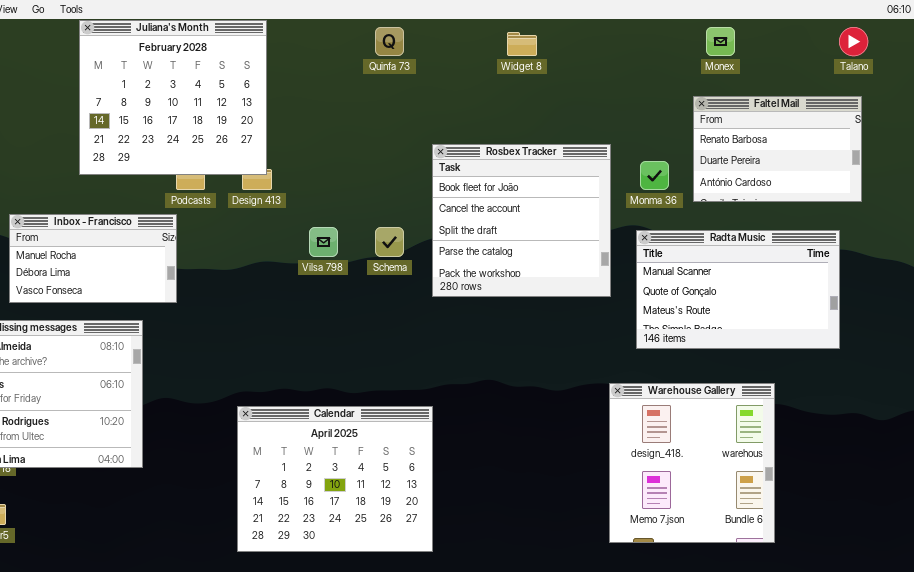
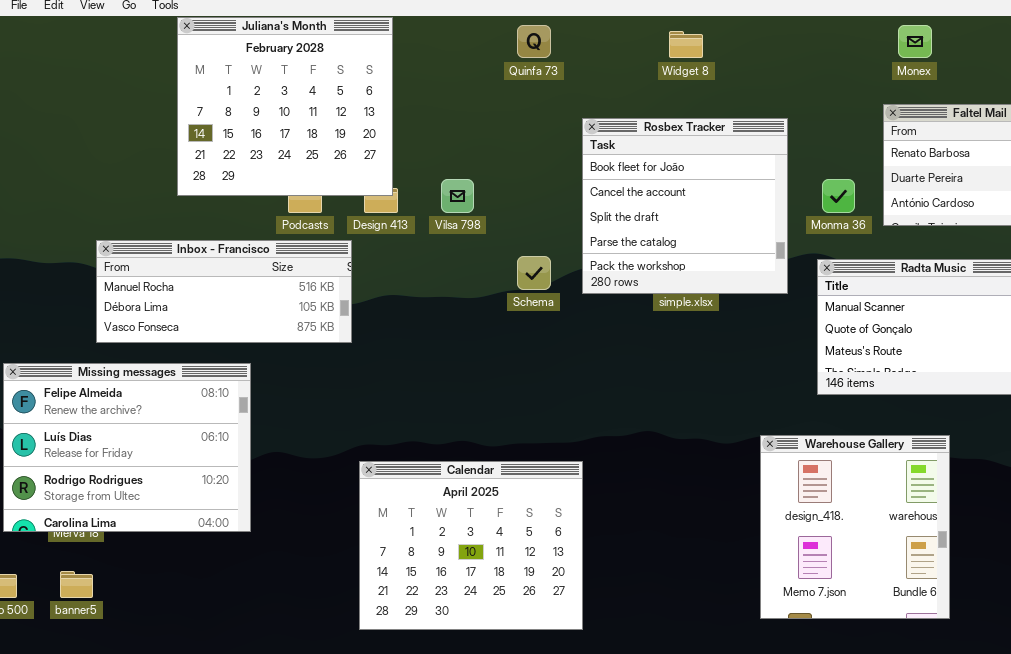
Rosbex Tracker: [432,144,611,297] -> [582,118,788,294], moved
Inbox - Francisco: [9,214,177,303] -> [96,240,352,343], resized
Vilsa 798: [309,227,338,257] -> [441,179,474,213], moved
Warehouse Gallery: [609,383,775,543] -> [760,435,950,619], moved

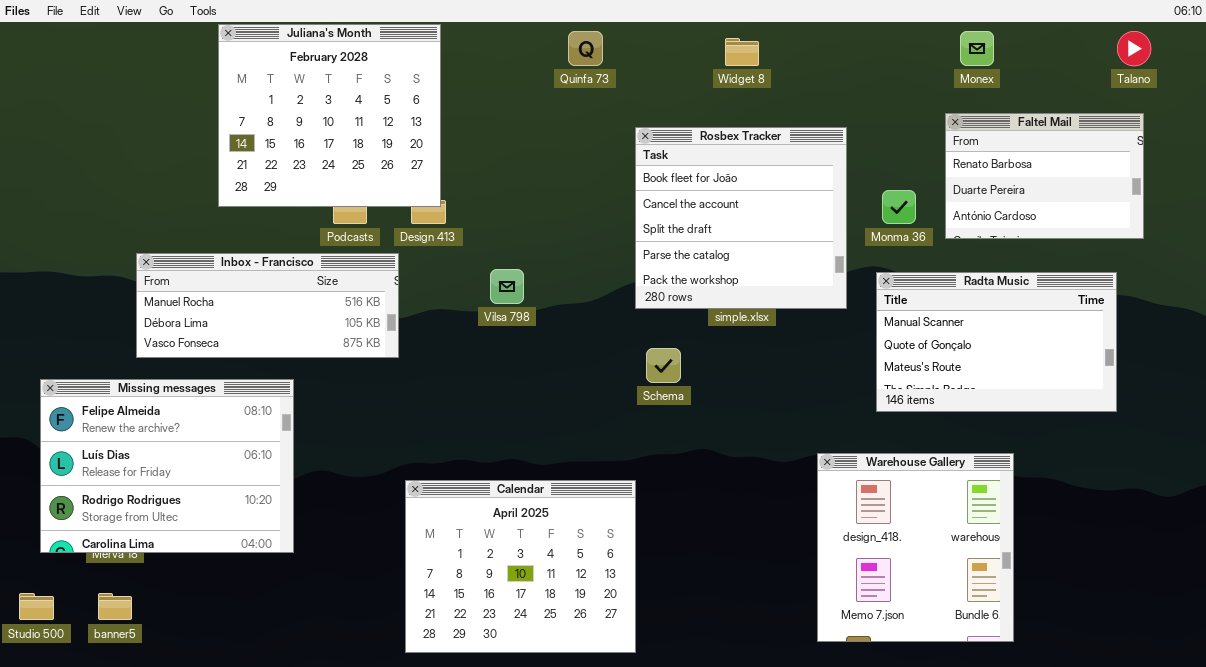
Vilsa 798: [441,179,474,213] -> [490,269,524,304], moved
Schema: [517,256,551,290] -> [646,348,681,383], moved

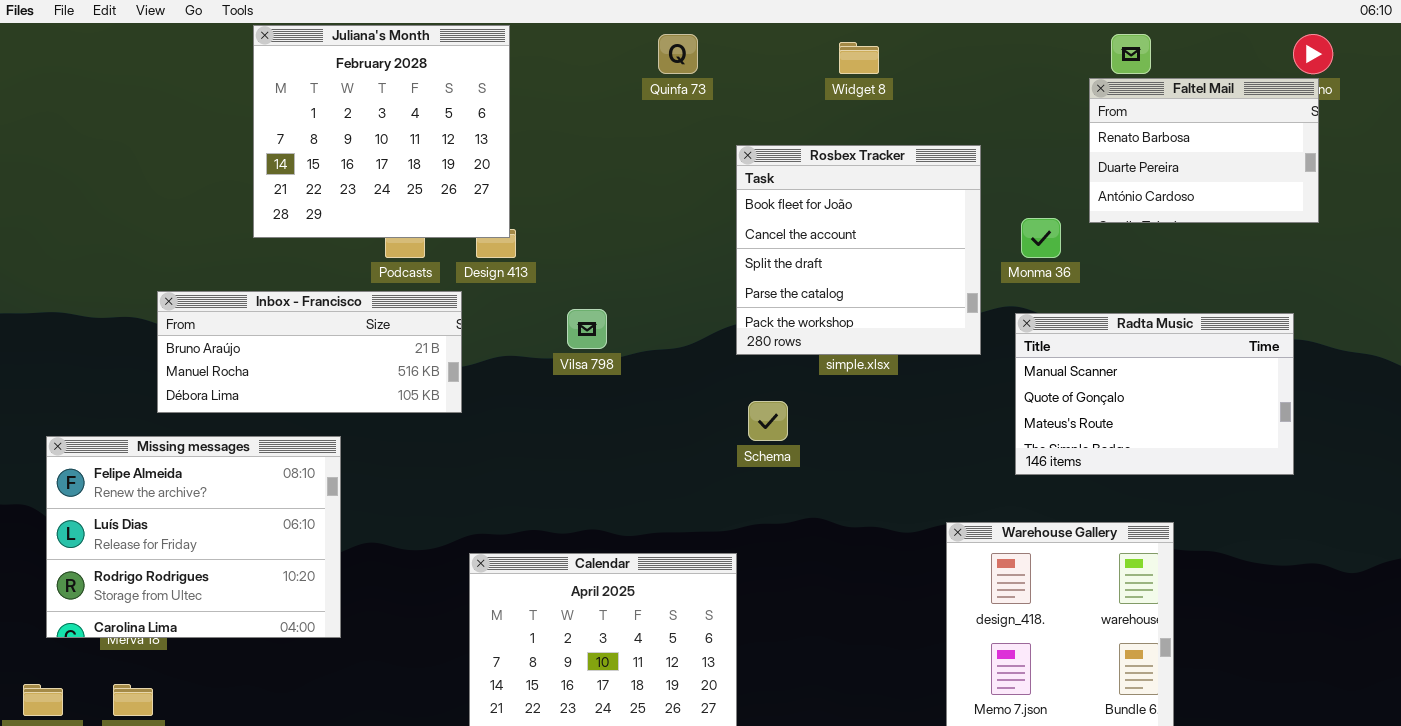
Faltel Mail: [945,113,1144,239] -> [1089,78,1319,223], moved
Inbox - Francisco: [136,253,399,358] -> [157,291,462,413], scrolled up 1 row

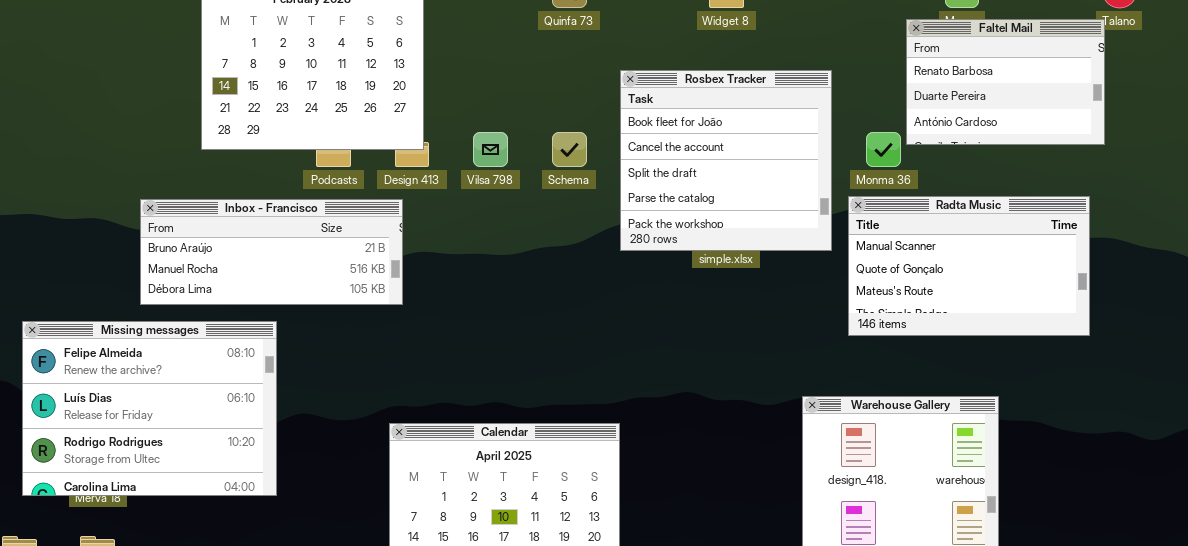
Faltel Mail: [1089,78,1319,223] -> [906,19,1105,145], moved
Inbox - Francisco: [157,291,462,413] -> [140,199,403,305], moved
Vilsa 798: [567,309,607,349] -> [473,132,508,167], moved
Radta Music: [1015,313,1294,475] -> [848,196,1090,336], moved
Schema: [748,401,788,441] -> [552,132,587,167], moved

